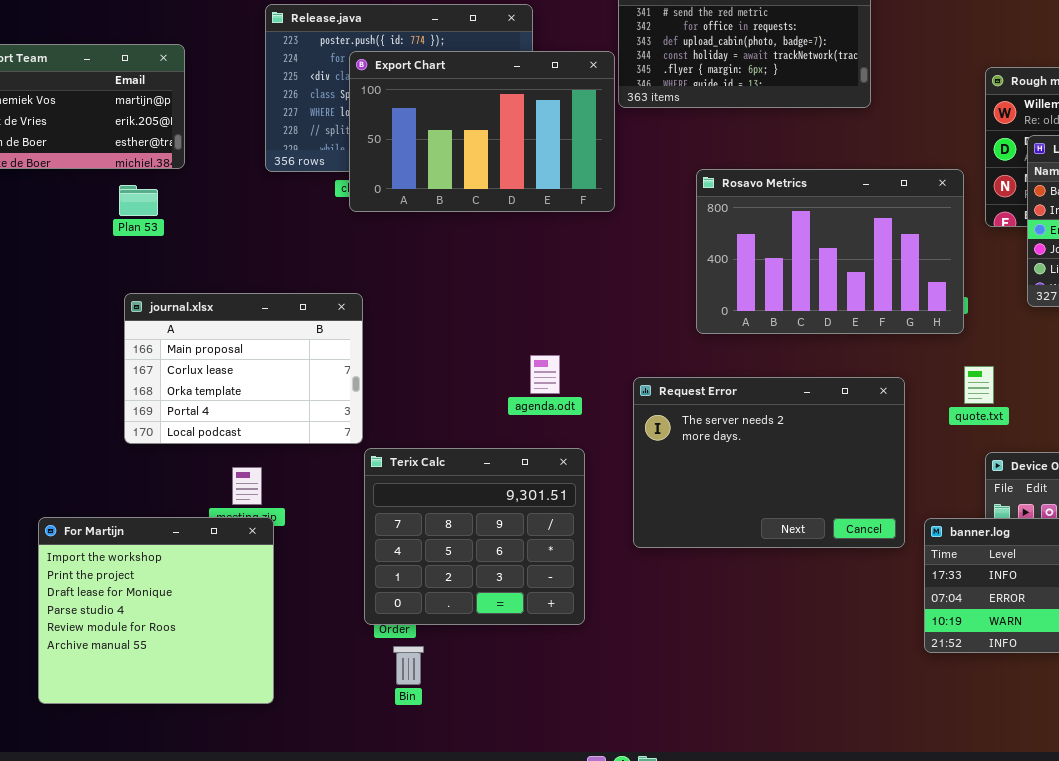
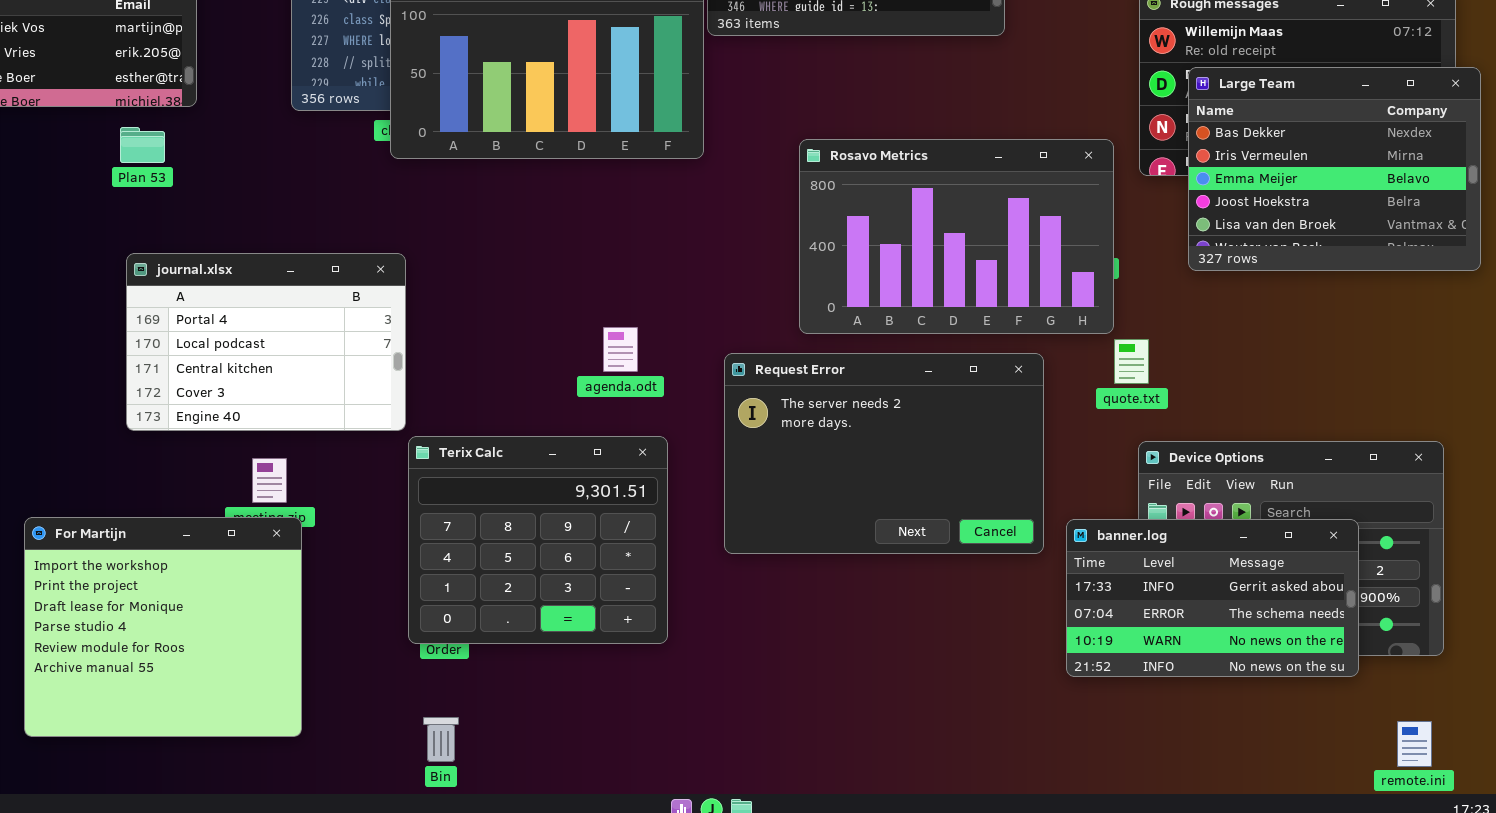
Rosavo Metrics: [696,169,964,334] -> [799,139,1114,334], moved
journal.xlsx: [124,293,363,444] -> [126,253,406,431], scrolled down 3 rows
Bin: [393,646,424,685] -> [423,717,459,762], moved

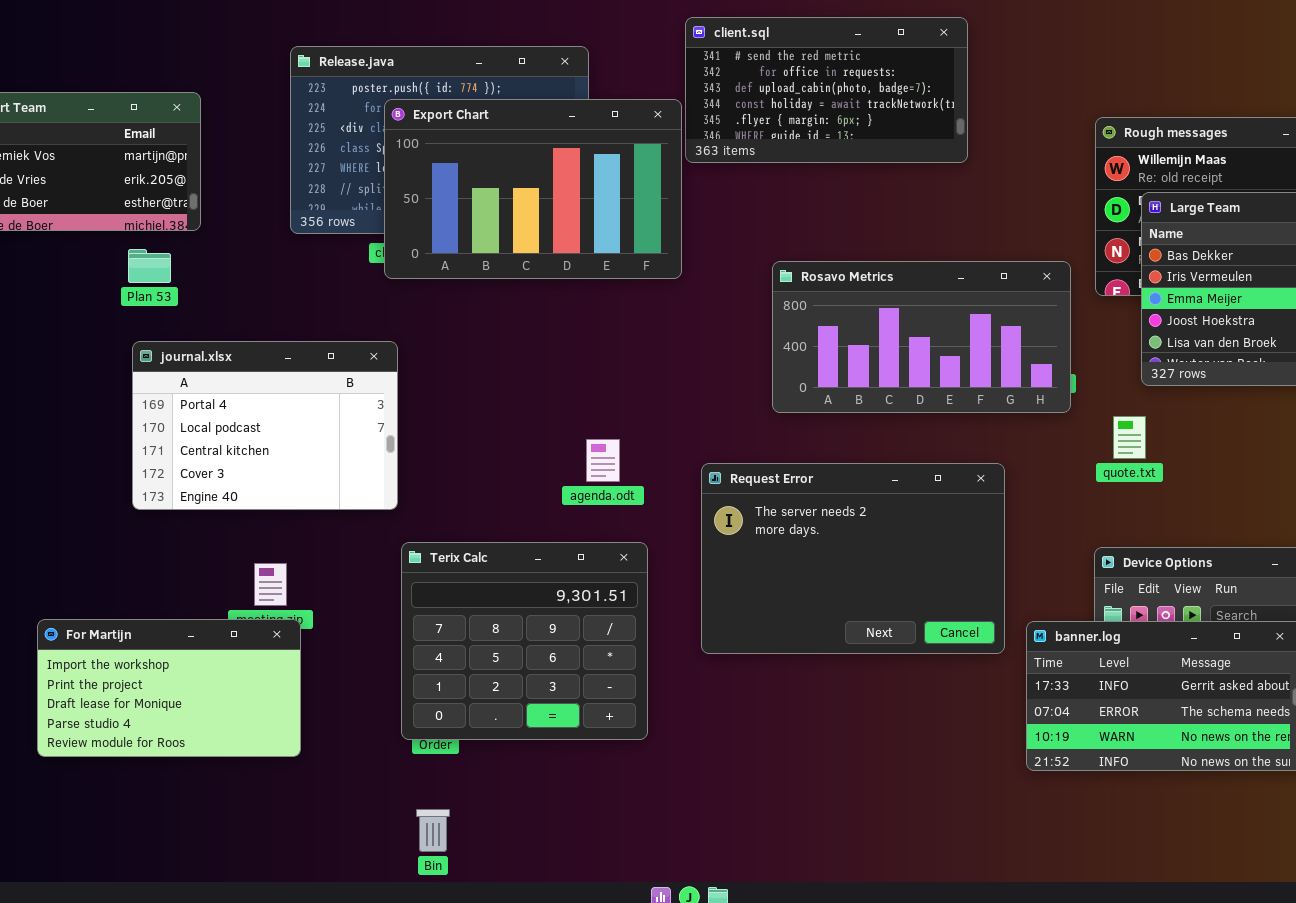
Rosavo Metrics: [799,139,1114,334] -> [772,261,1071,413], resized
journal.xlsx: [126,253,406,431] -> [132,341,398,510], moved
quote.txt: [1114,339,1149,384] -> [1113,416,1146,459], moved
For Martijn: [24,517,302,737] -> [37,619,301,757], resized

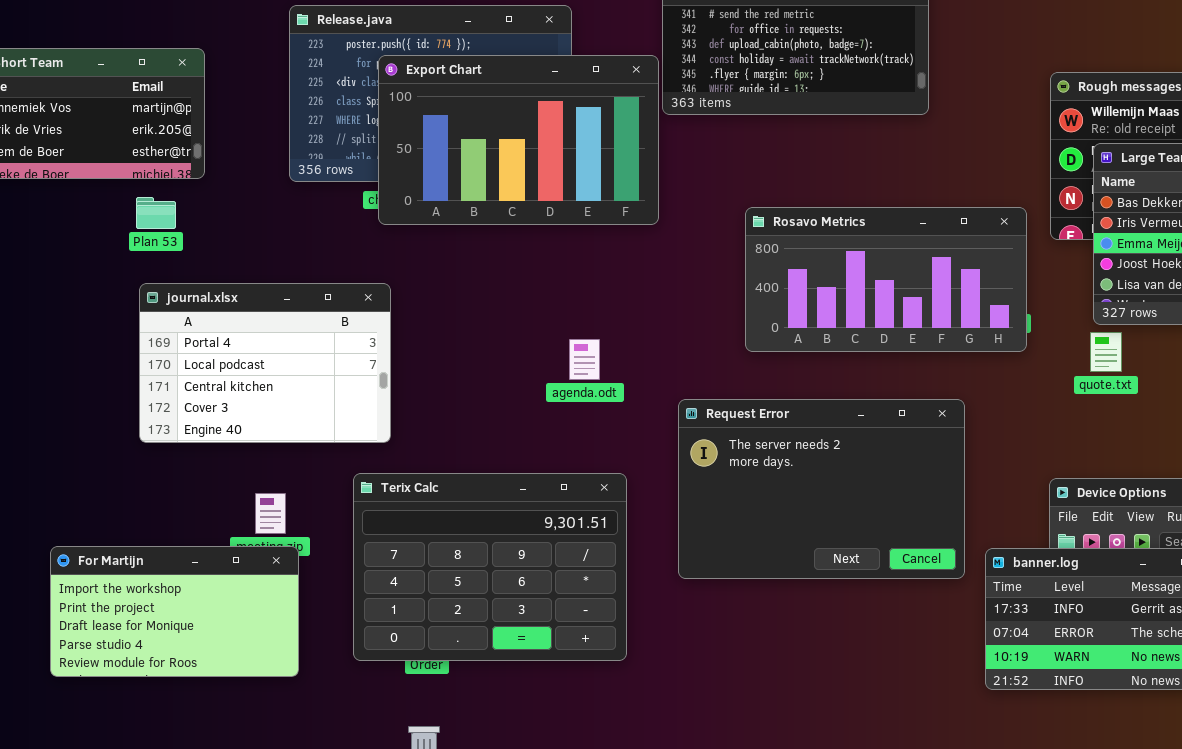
quote.txt: [1113,416,1146,459] -> [1090,332,1122,372], moved
agenda.odt: [586,439,620,482] -> [569,339,600,380], moved
Terix Calc: [401,542,648,740] -> [353,473,627,661], resized

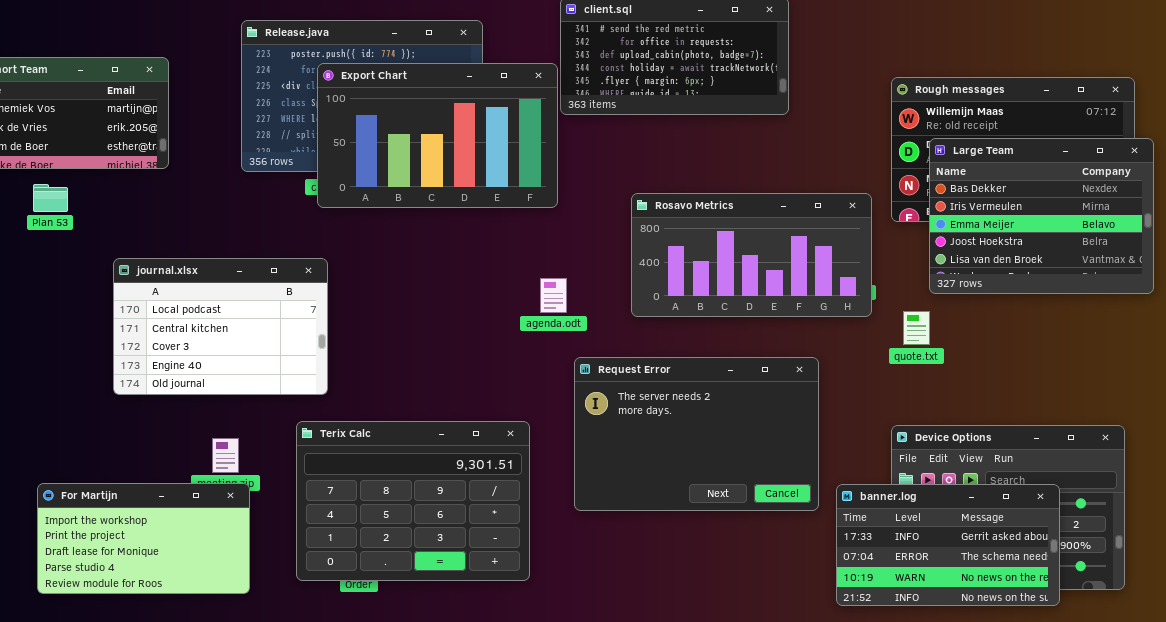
Plan 53: [136,197,176,229] -> [33,184,68,212], moved
journal.xlsx: [139,283,391,443] -> [113,258,328,395], scrolled down 1 row
quote.txt: [1090,332,1122,372] -> [903,311,930,345], moved
agenda.odt: [569,339,600,380] -> [540,278,567,313], moved

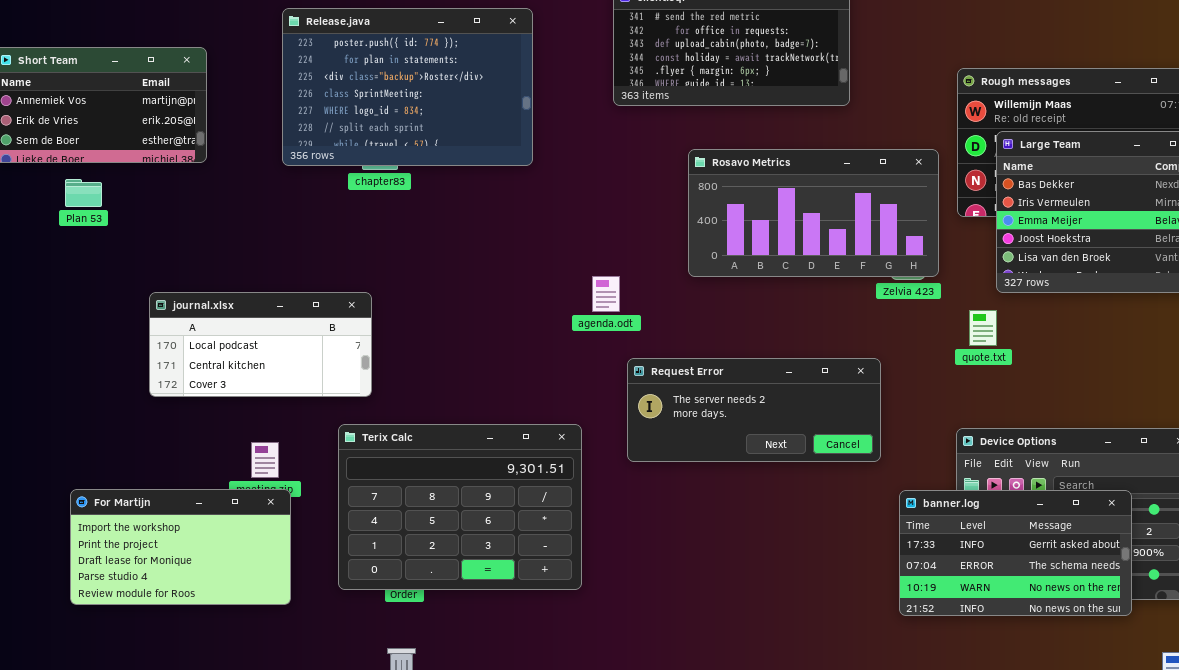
Export Chart: [317,63,558,208] -> none, closed
Rosavo Metrics: [631,193,872,317] -> [688,149,939,277], moved
journal.xlsx: [113,258,328,395] -> [149,292,372,397], resized
Request Error: [574,357,819,511] -> [627,358,881,462], resized

